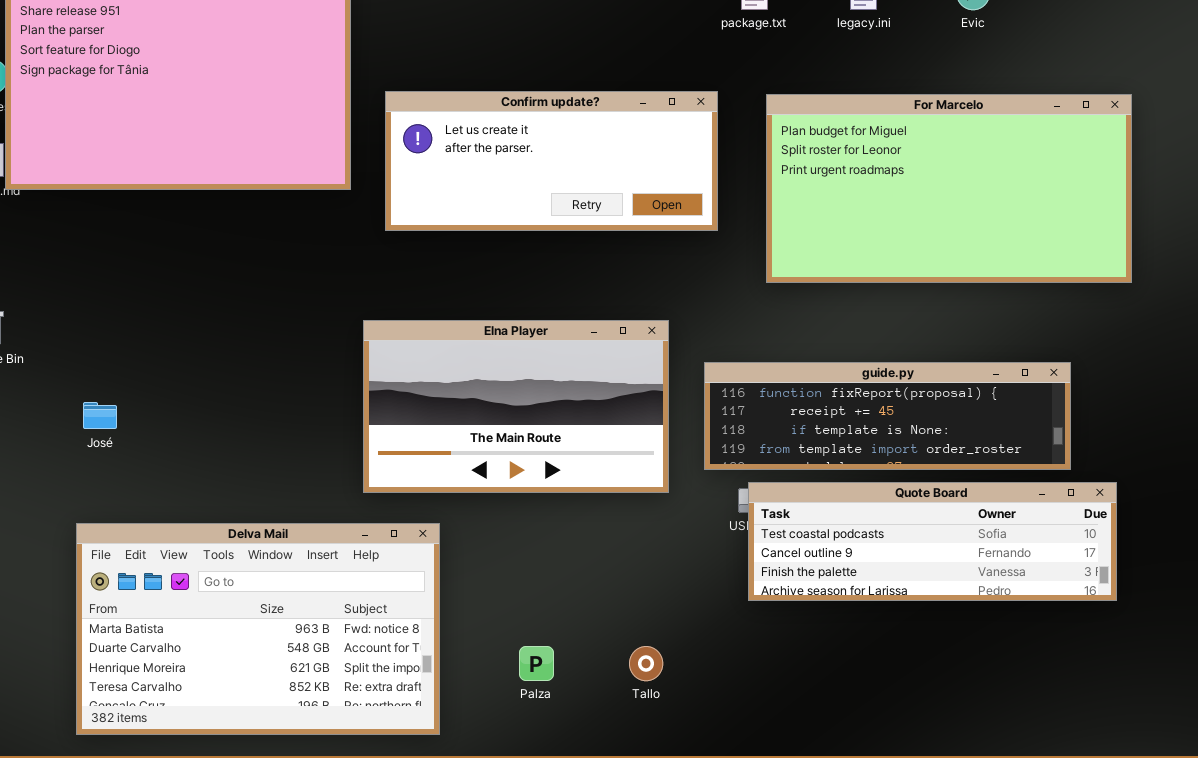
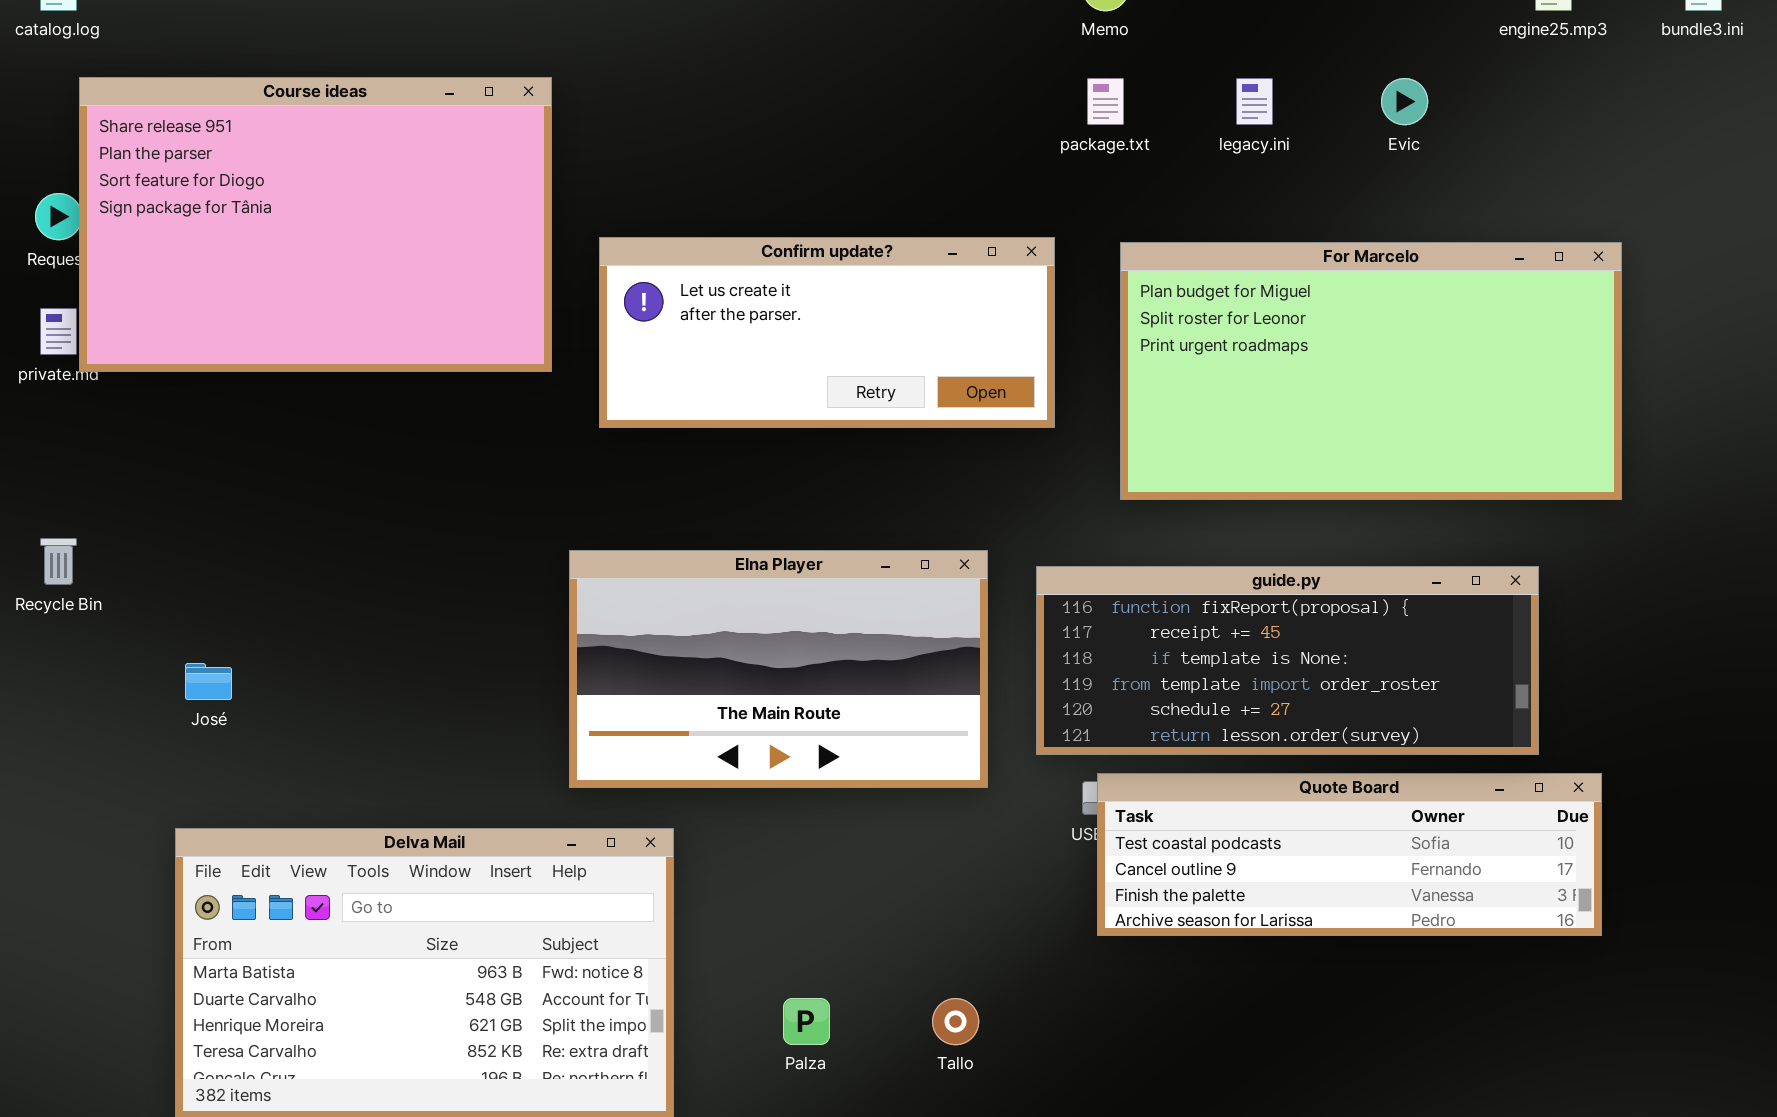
guide.py: [704,362,1071,470] -> [1036,566,1539,755], resized

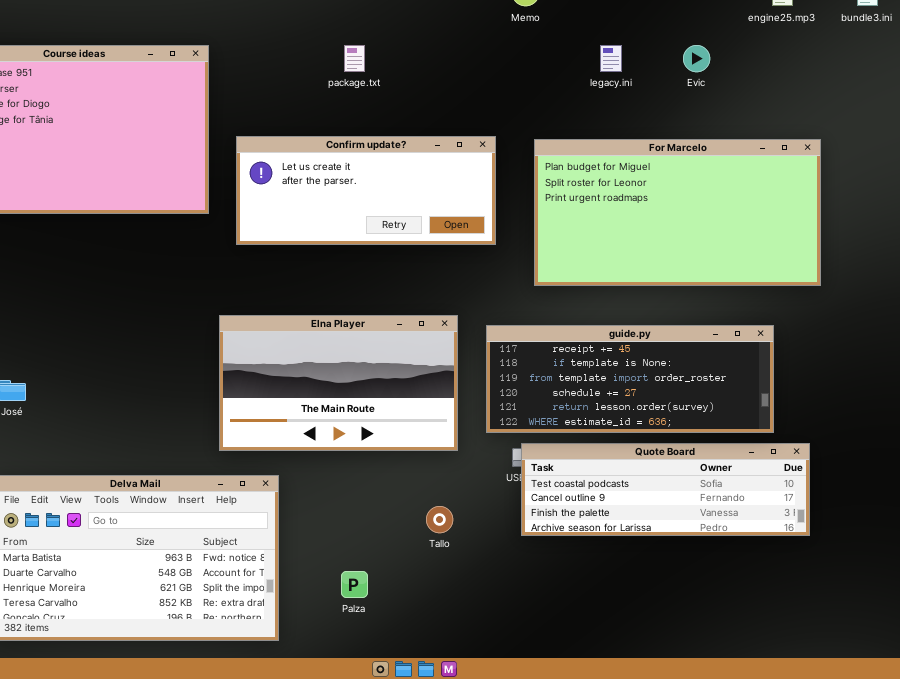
package.txt: [1087,78,1124,125] -> [344,45,365,72], moved
guide.py: [1036,566,1539,755] -> [486,325,774,433], scrolled down 1 row
Tallo: [932,998,979,1045] -> [426,506,453,533], moved

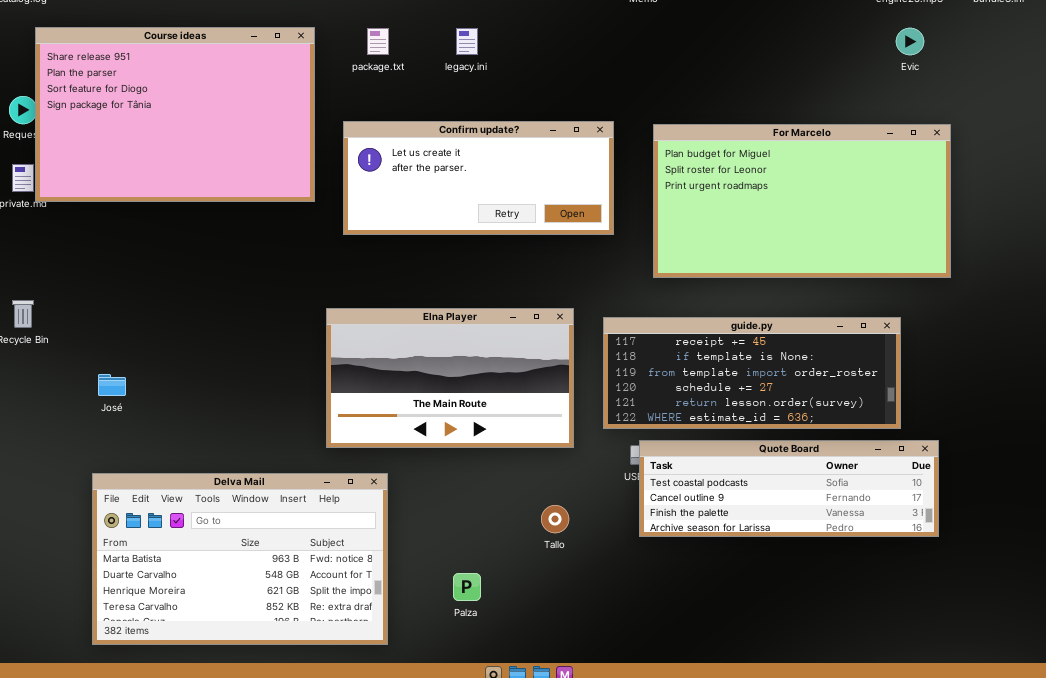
package.txt: [344,45,365,72] -> [367,28,389,55], moved
legacy.ini: [600,45,622,72] -> [456,28,478,55], moved
Evic: [683,45,710,72] -> [896,28,924,55], moved

